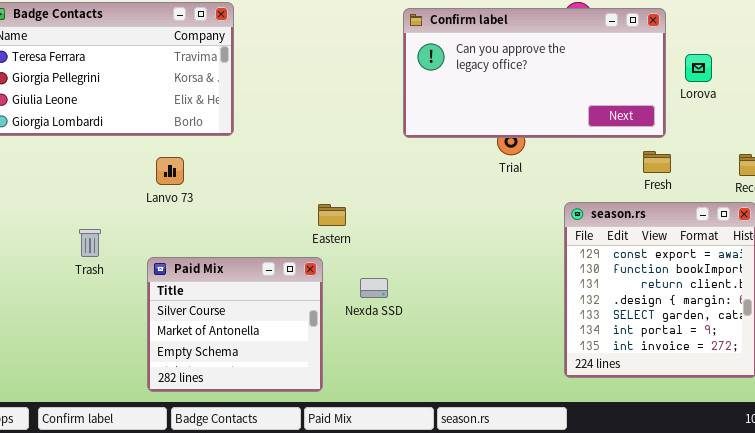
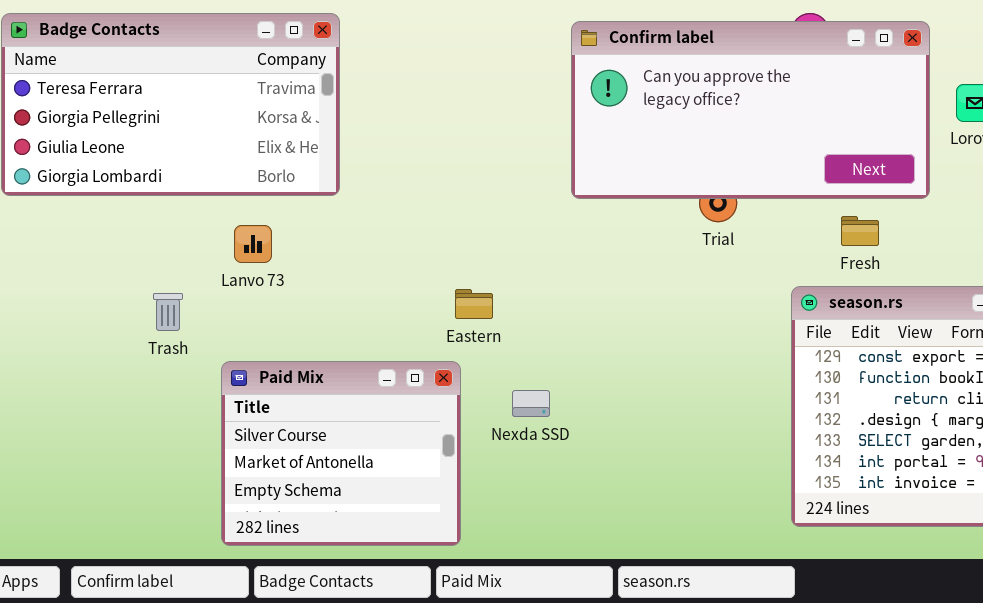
Fresh: [643,151,671,173] -> [841,216,879,246], moved
Trash: [79,229,101,257] -> [153,293,183,331], moved

